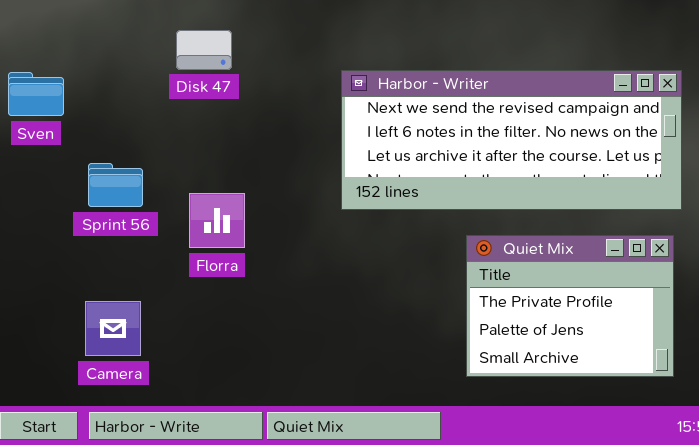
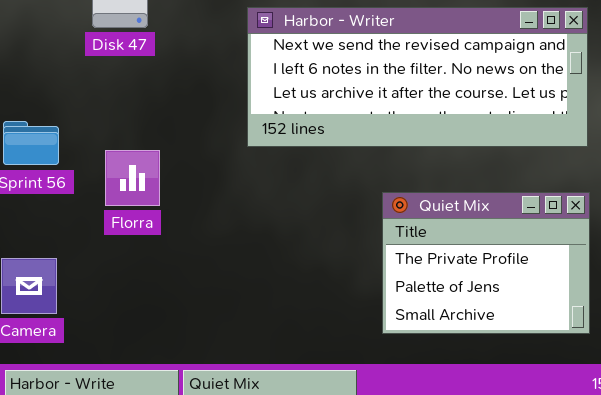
Harbor - Writer: [341,70,682,210] -> [247,7,588,147], moved

